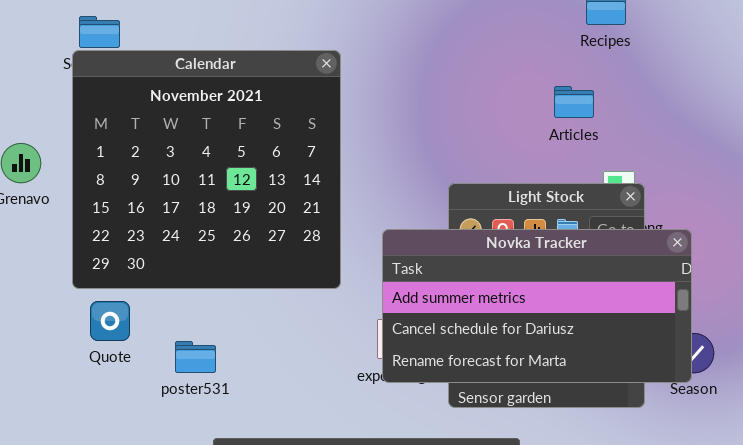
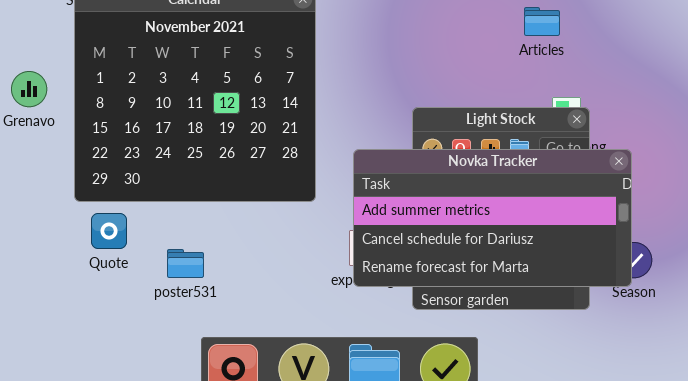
Articles: [554,86,594,118] -> [524,7,560,36], moved

